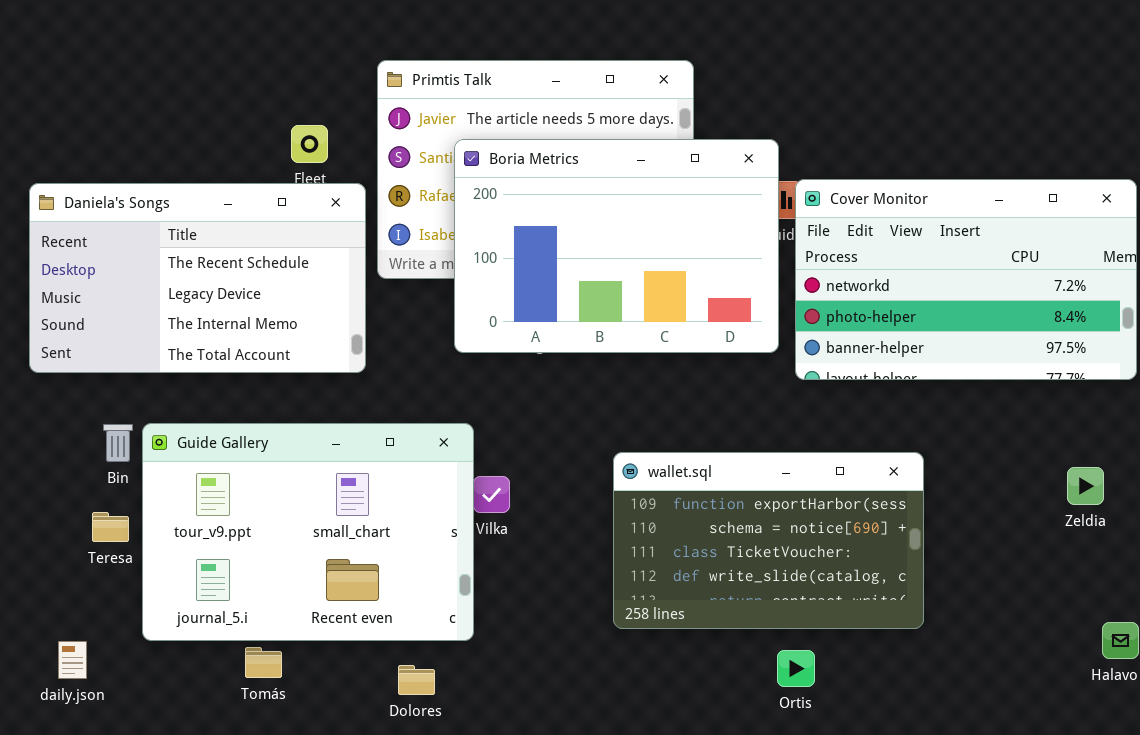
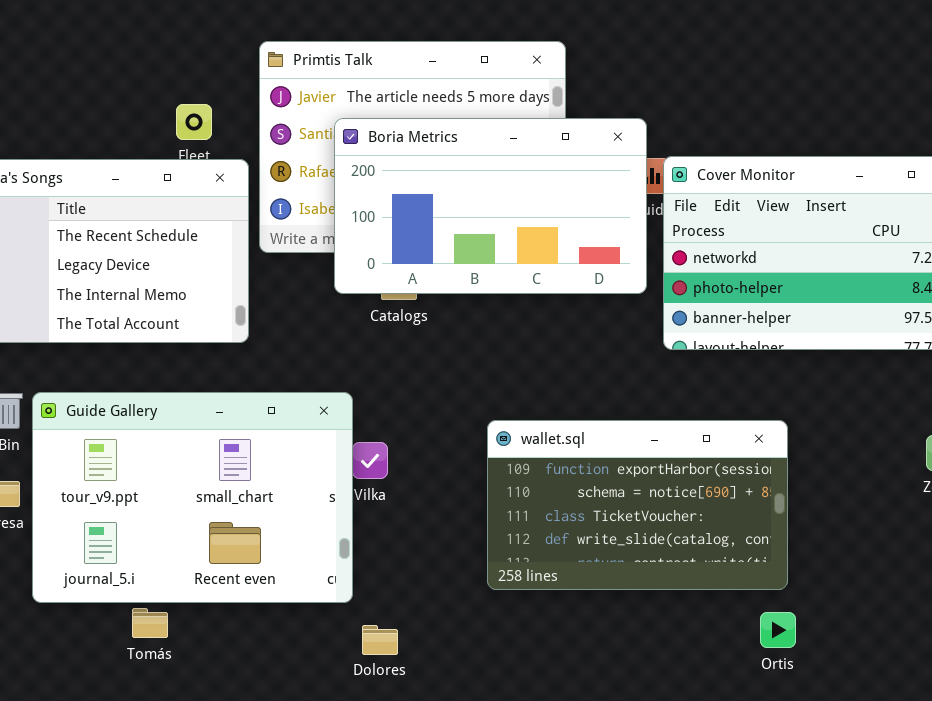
Boria Metrics: [454,139,779,353] -> [334,118,647,294], resized
Ortis: [777,650,815,687] -> [760,612,796,648], moved
Dolores: [398,665,435,695] -> [362,625,398,655], moved

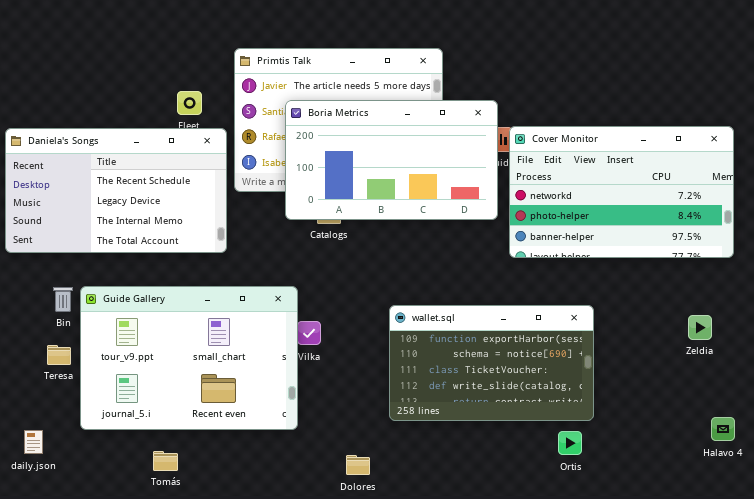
Tomás: [132,608,168,638] -> [153,451,178,471], moved
Ortis: [760,612,796,648] -> [558,431,582,455], moved
Dolores: [362,625,398,655] -> [346,455,370,475], moved

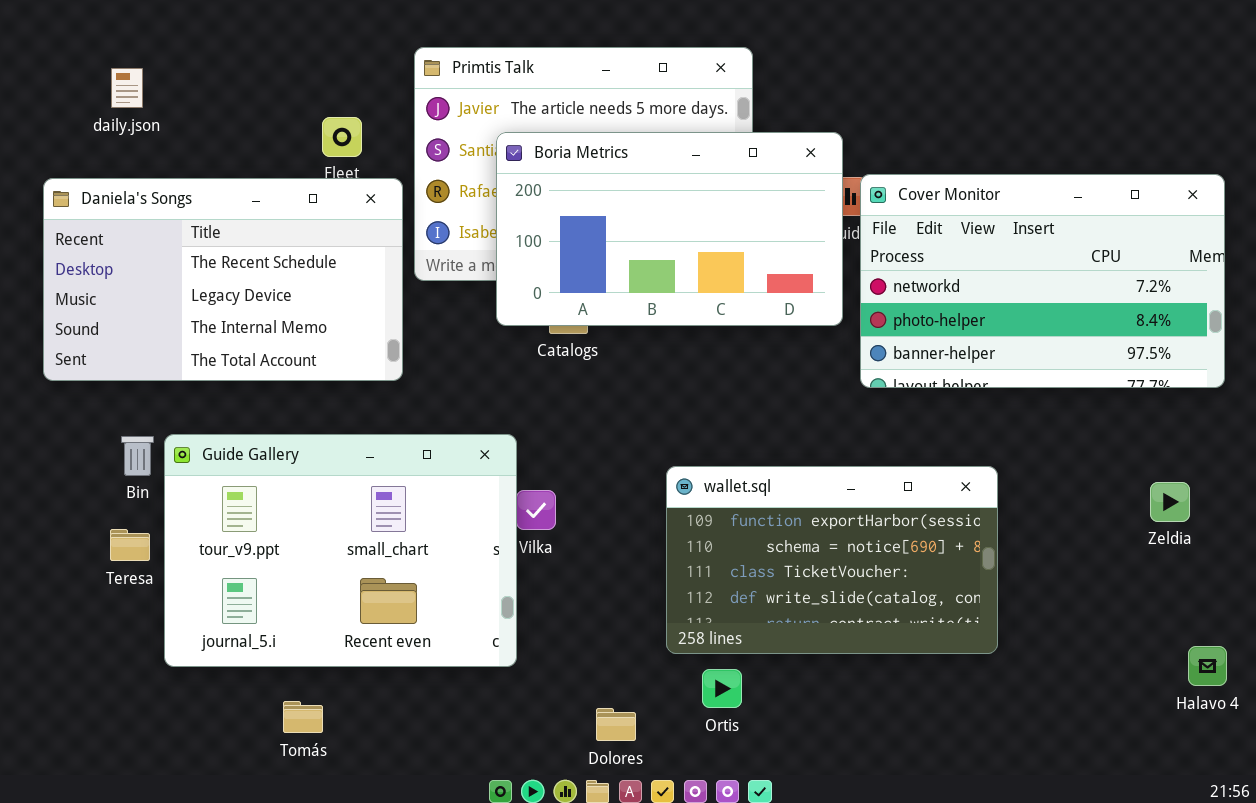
daily.json: [24,430,43,454] -> [111,68,143,108], moved
Ortis: [558,431,582,455] -> [702,669,742,708], moved

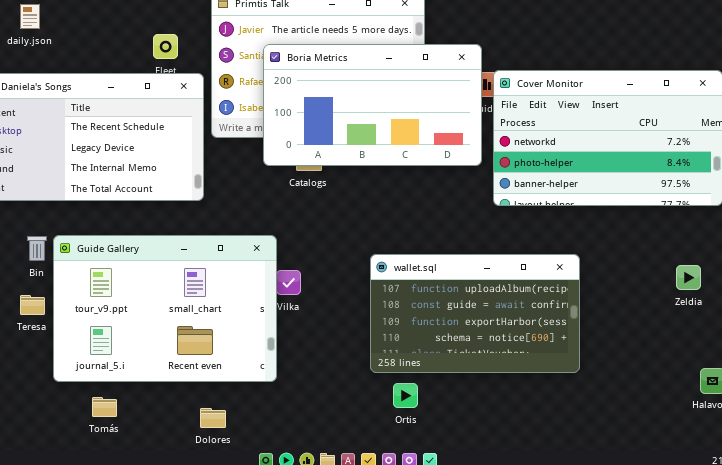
wallet.sql: [666,466,998,654] -> [370,254,580,373], scrolled up 2 rows
Tomás: [283,701,323,733] -> [92,397,117,417], moved
Dolores: [596,708,636,741] -> [200,408,226,428], moved

